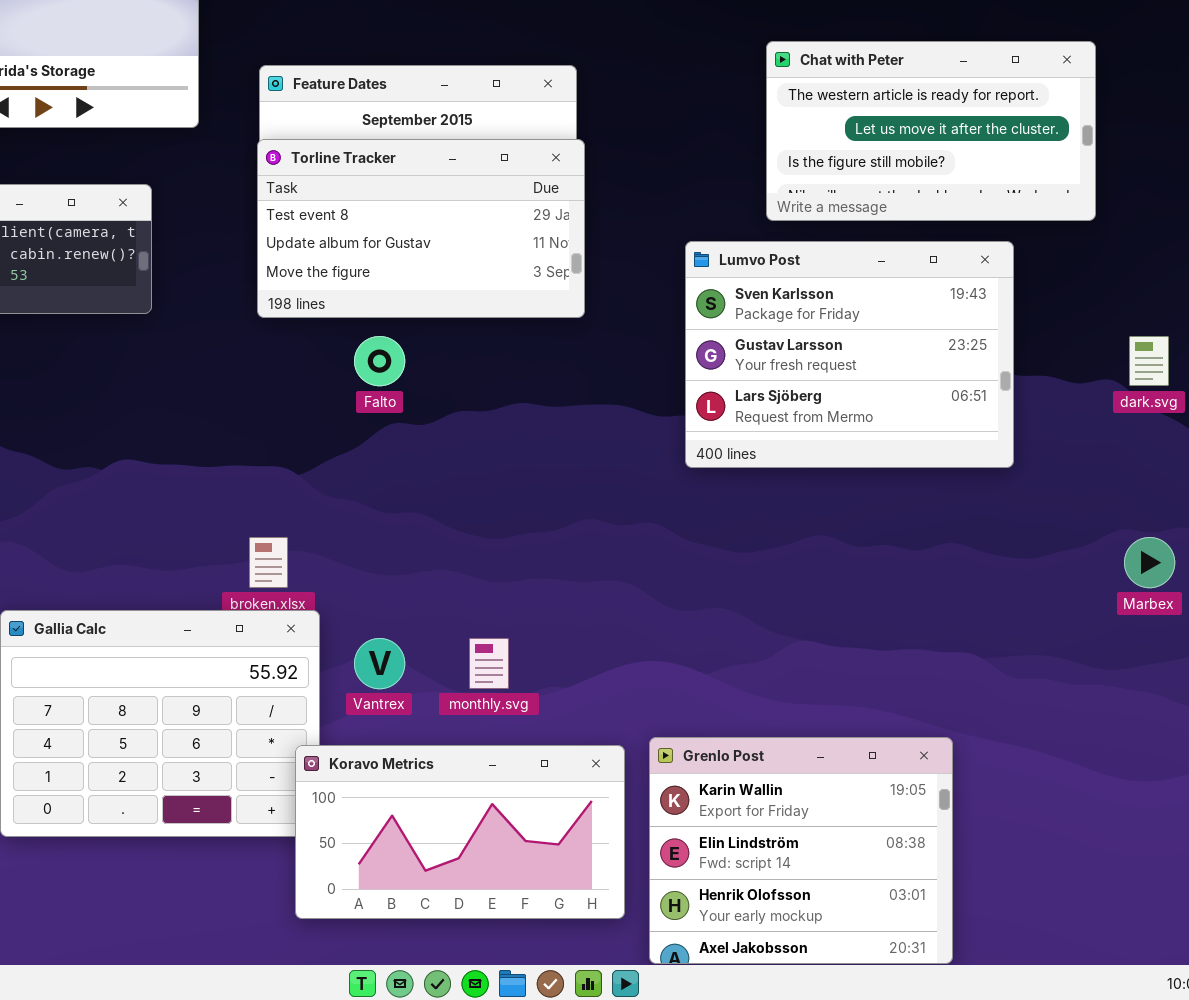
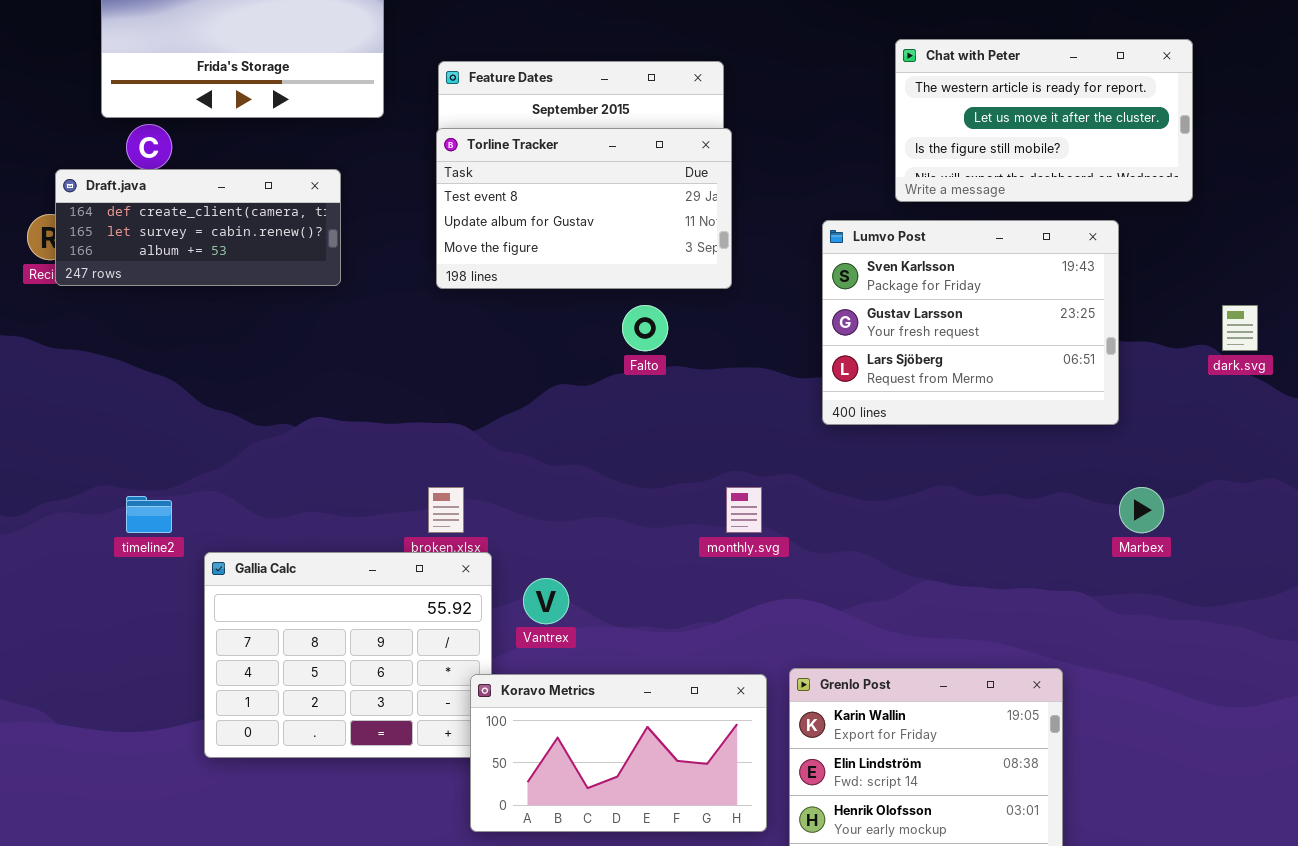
Falto: [354,336,405,386] -> [622,305,668,351], moved
Marbex: [1124,537,1175,588] -> [1119,487,1164,533], moved
monthly.svg: [469,638,509,689] -> [726,487,762,533], moved

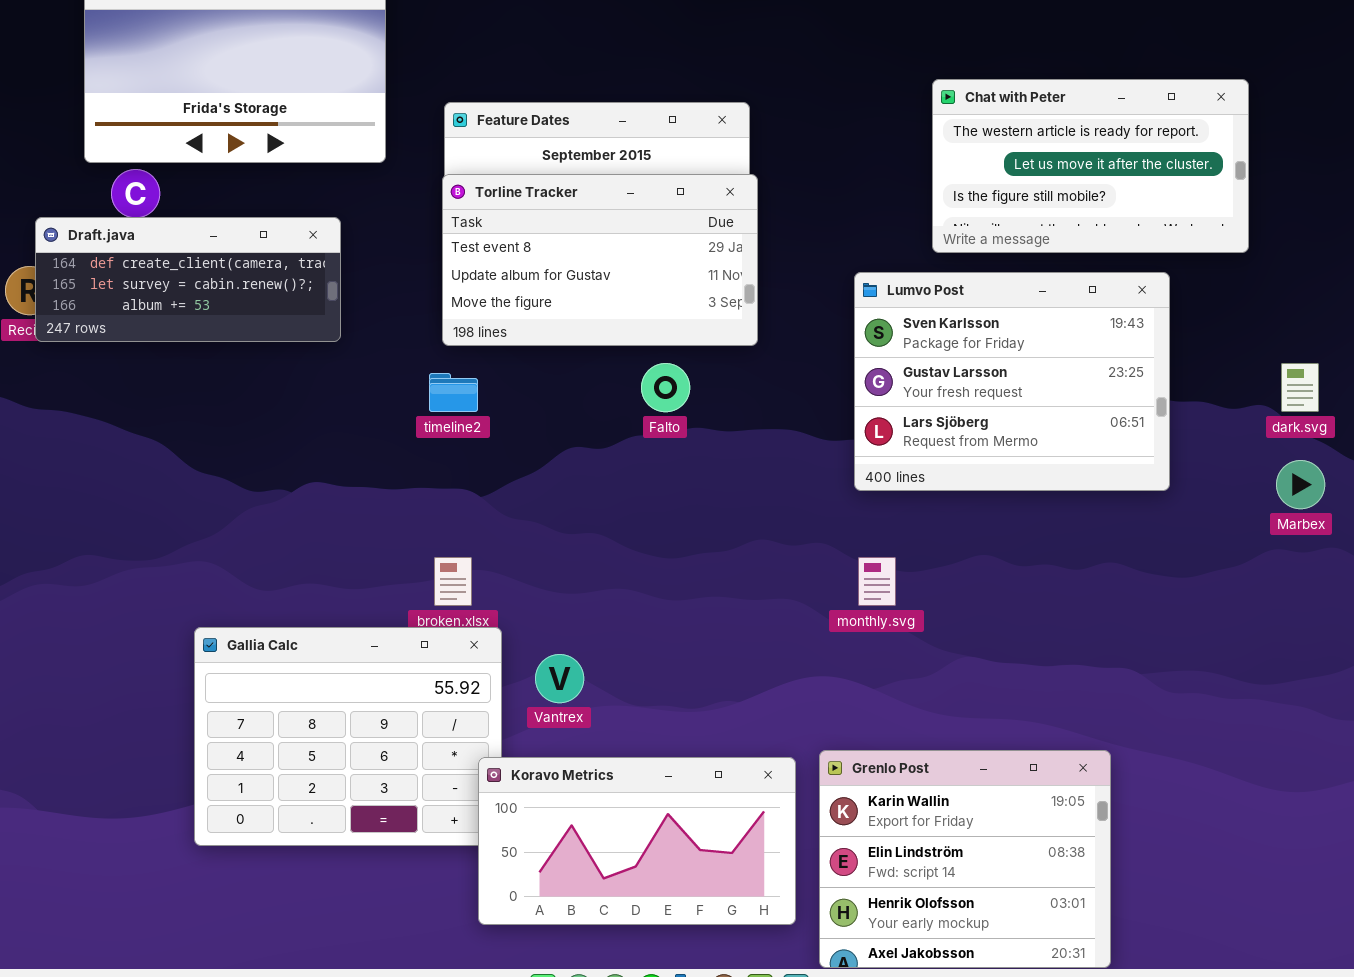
monthly.svg: [726,487,762,533] -> [858,557,896,606], moved
Marbex: [1119,487,1164,533] -> [1276,460,1325,509], moved
timeline2: [126,496,172,533] -> [429,373,478,412], moved

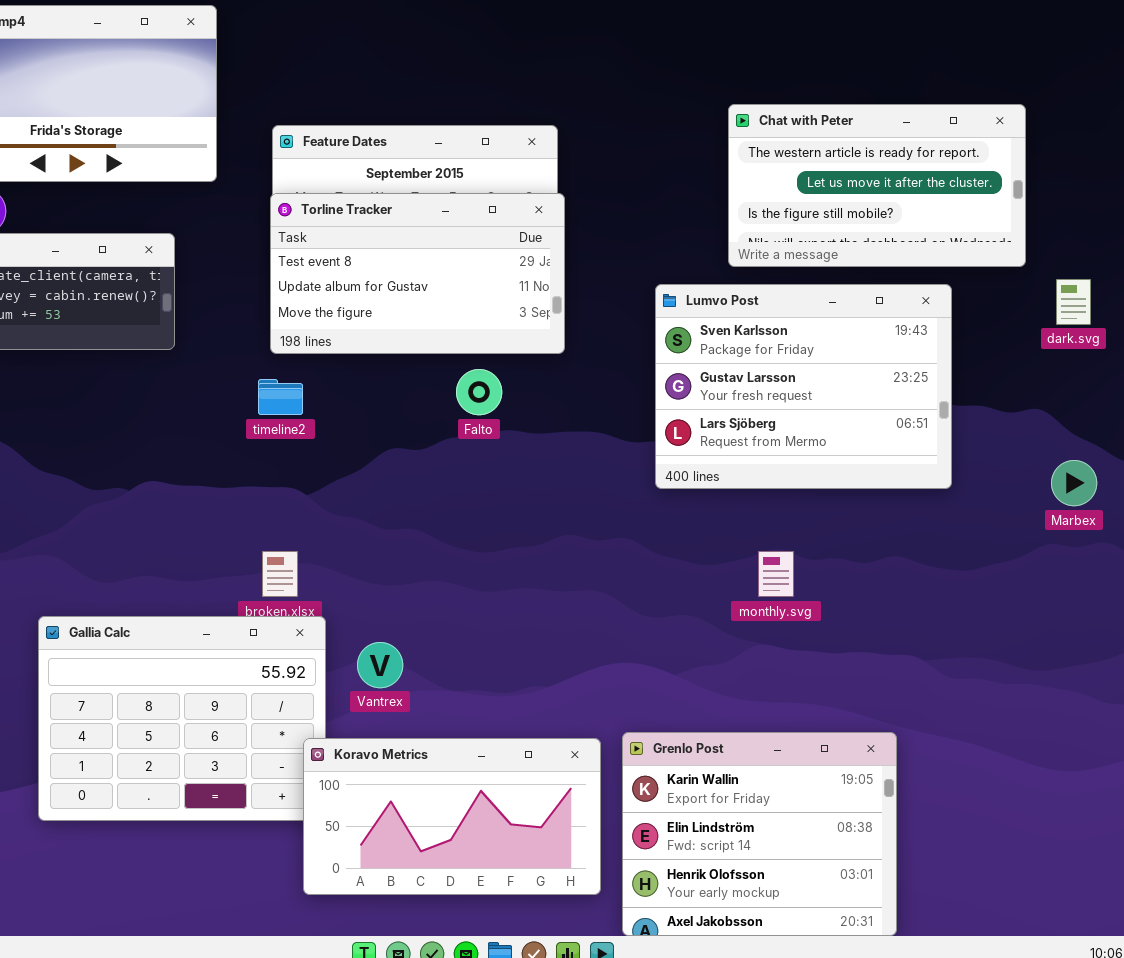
dark.svg: [1281,363,1319,412] -> [1056,279,1091,325], moved
monthly.svg: [858,557,896,606] -> [758,551,794,597], moved

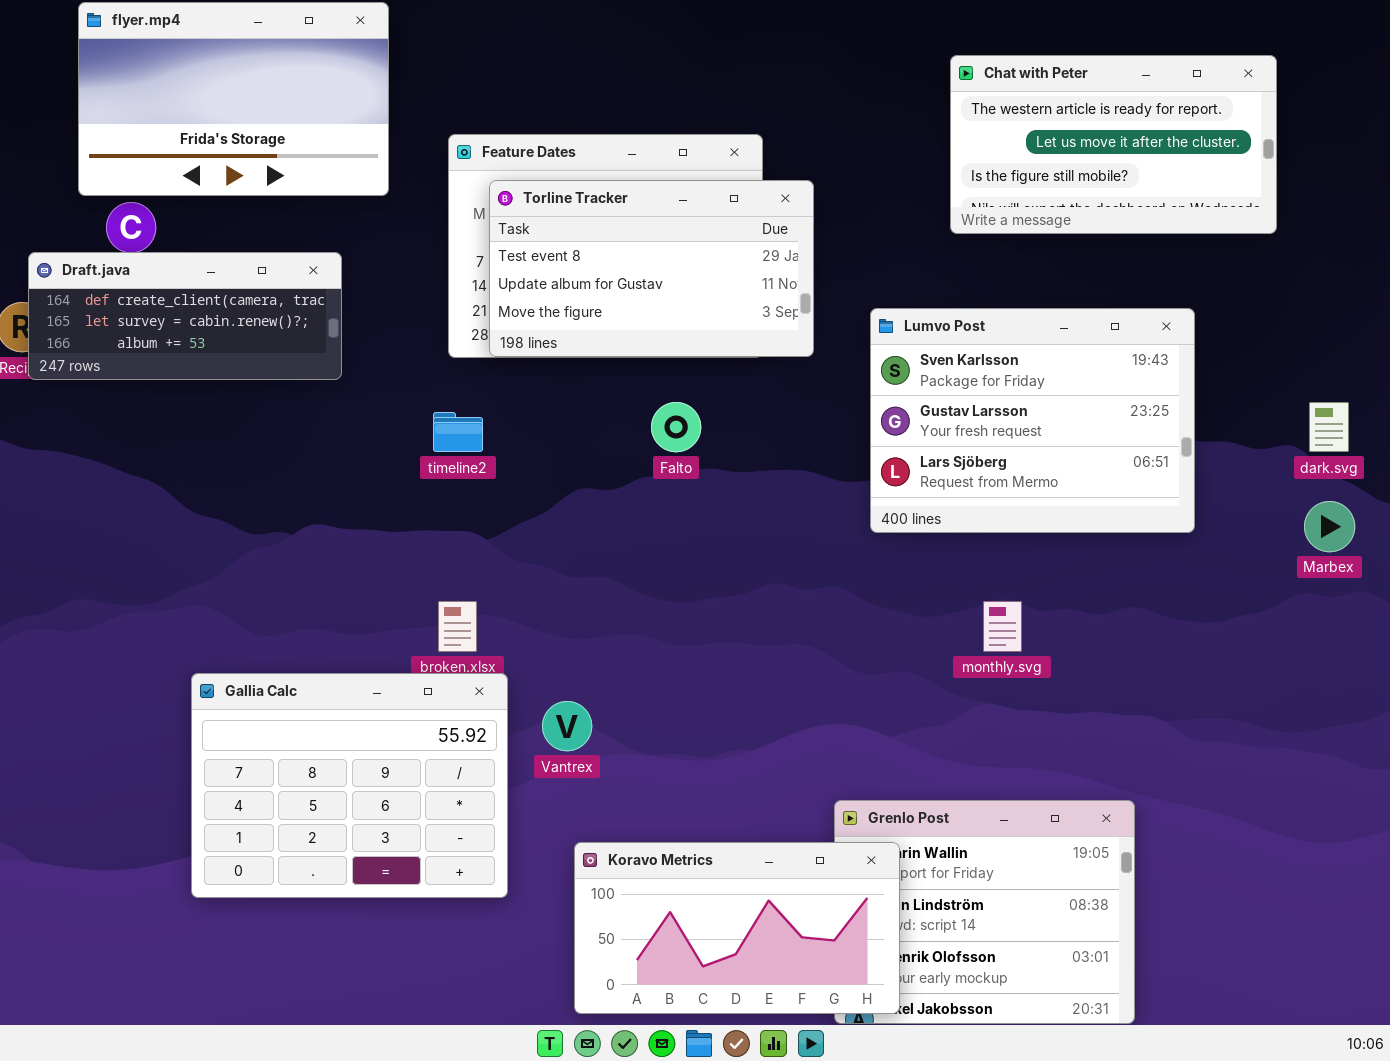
Chat with Peter: [728,104,1026,267] -> [950,55,1277,234], moved
Torline Tracker: [270,193,565,354] -> [489,180,814,357], moved
dark.svg: [1056,279,1091,325] -> [1309,402,1349,452], moved
Koravo Metrics: [303,738,601,895] -> [574,842,900,1014], moved

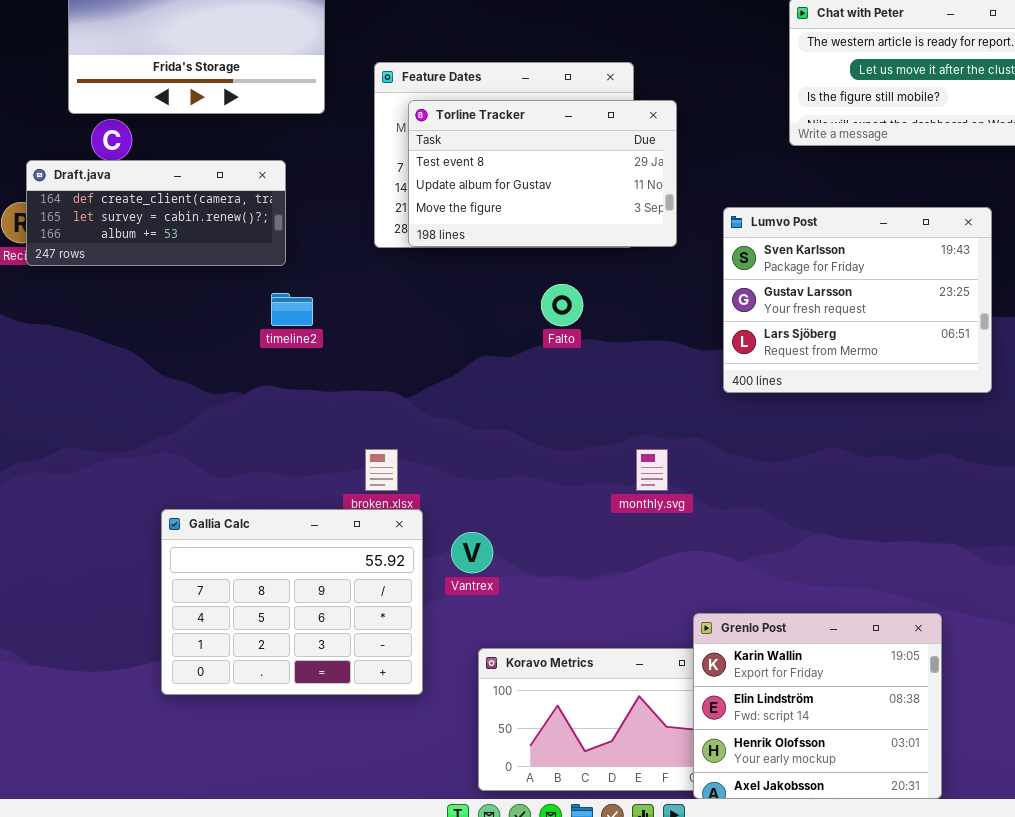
timeline2: [433,412,483,452] -> [271,293,313,326], moved
monthly.svg: [983,601,1022,652] -> [636,449,668,491], moved
Grenlo Post: [834,800,1135,1024] -> [693,613,942,799], raised

